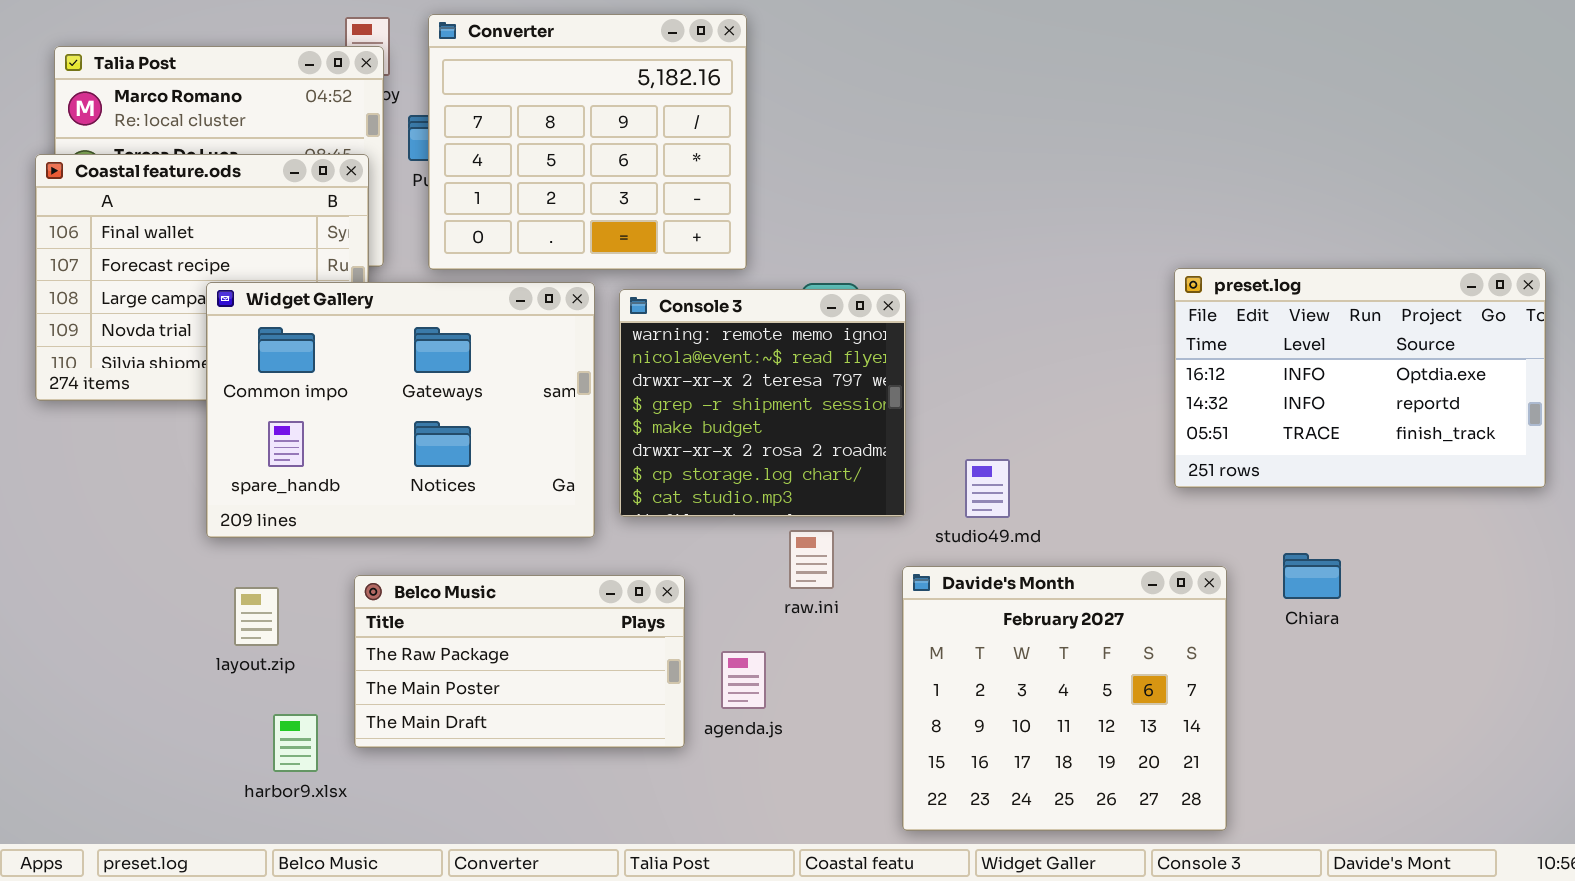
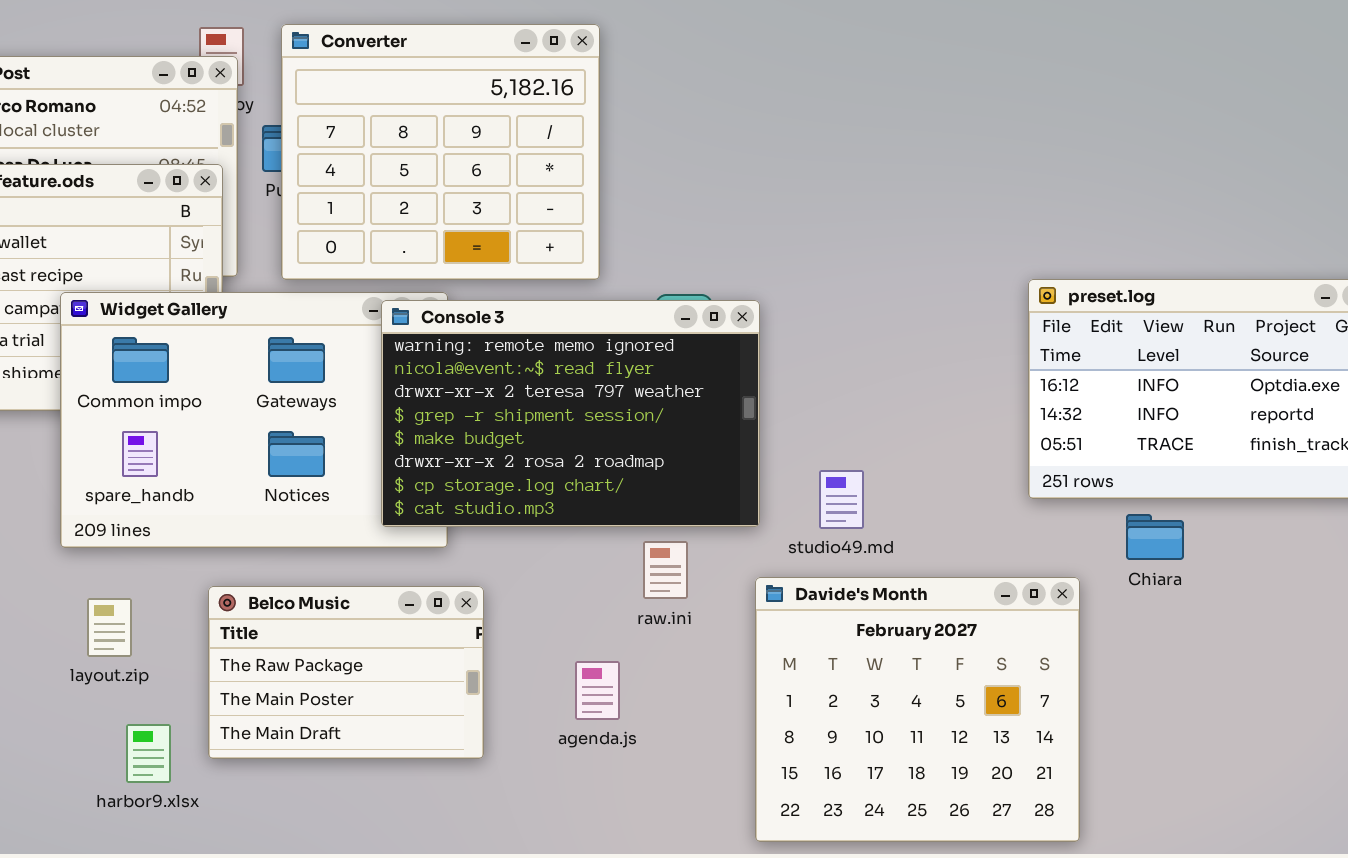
Console 3: [619,289,906,517] -> [381,300,760,527], resized
Chiara: [1283,553,1341,599] -> [1126,514,1184,560], moved
Belco Music: [354,575,685,748] -> [208,586,484,759], resized

